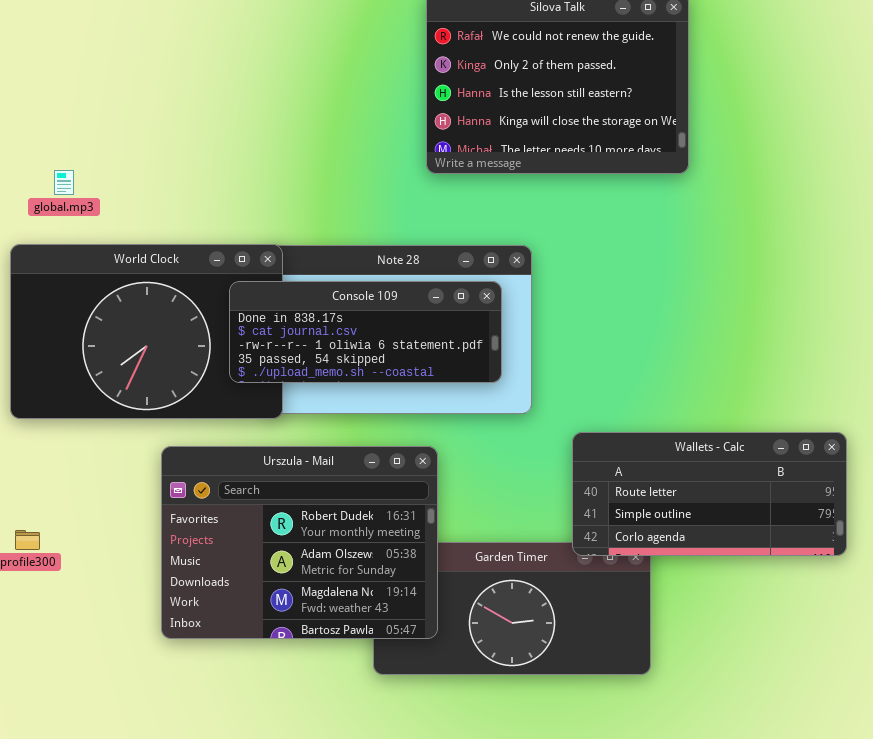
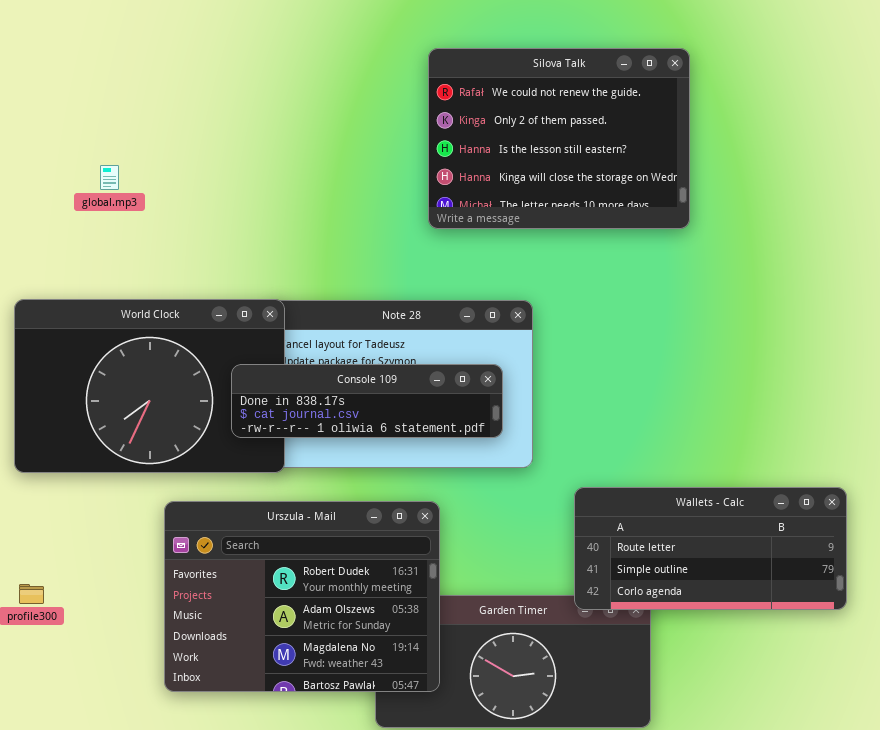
global.mp3: [54,170,74,195] -> [100,165,119,190], moved
Console 109: [229,281,502,383] -> [231,364,503,438], resized

